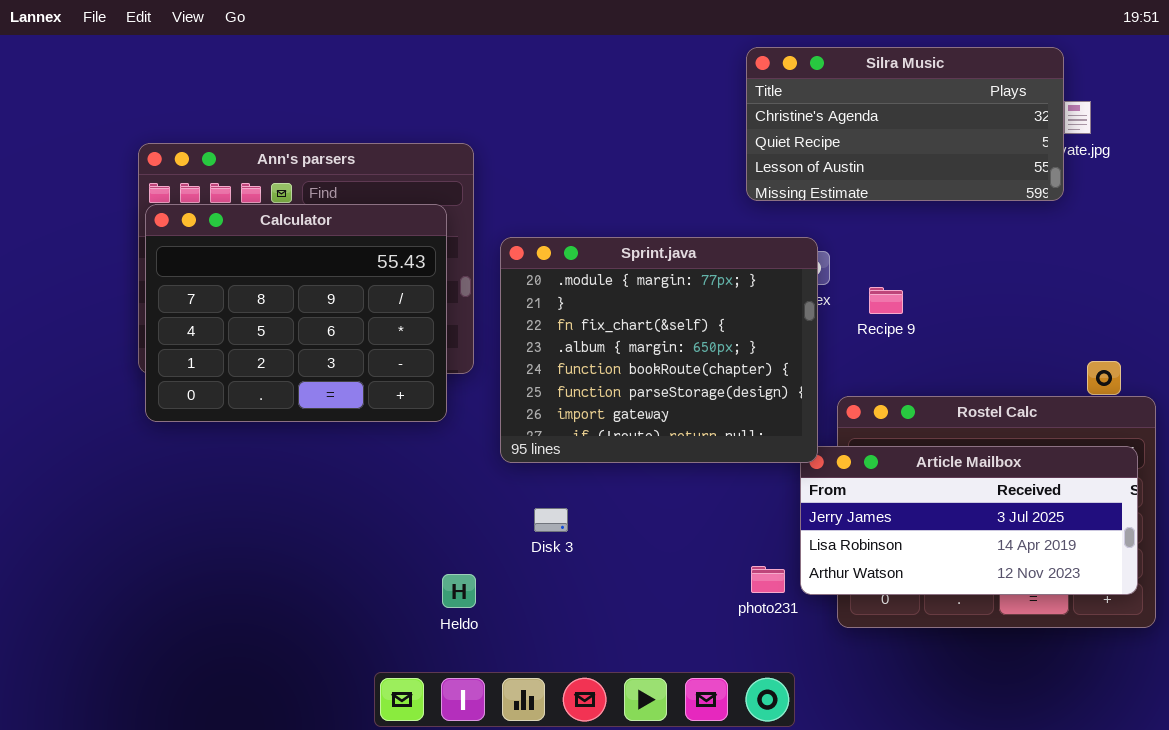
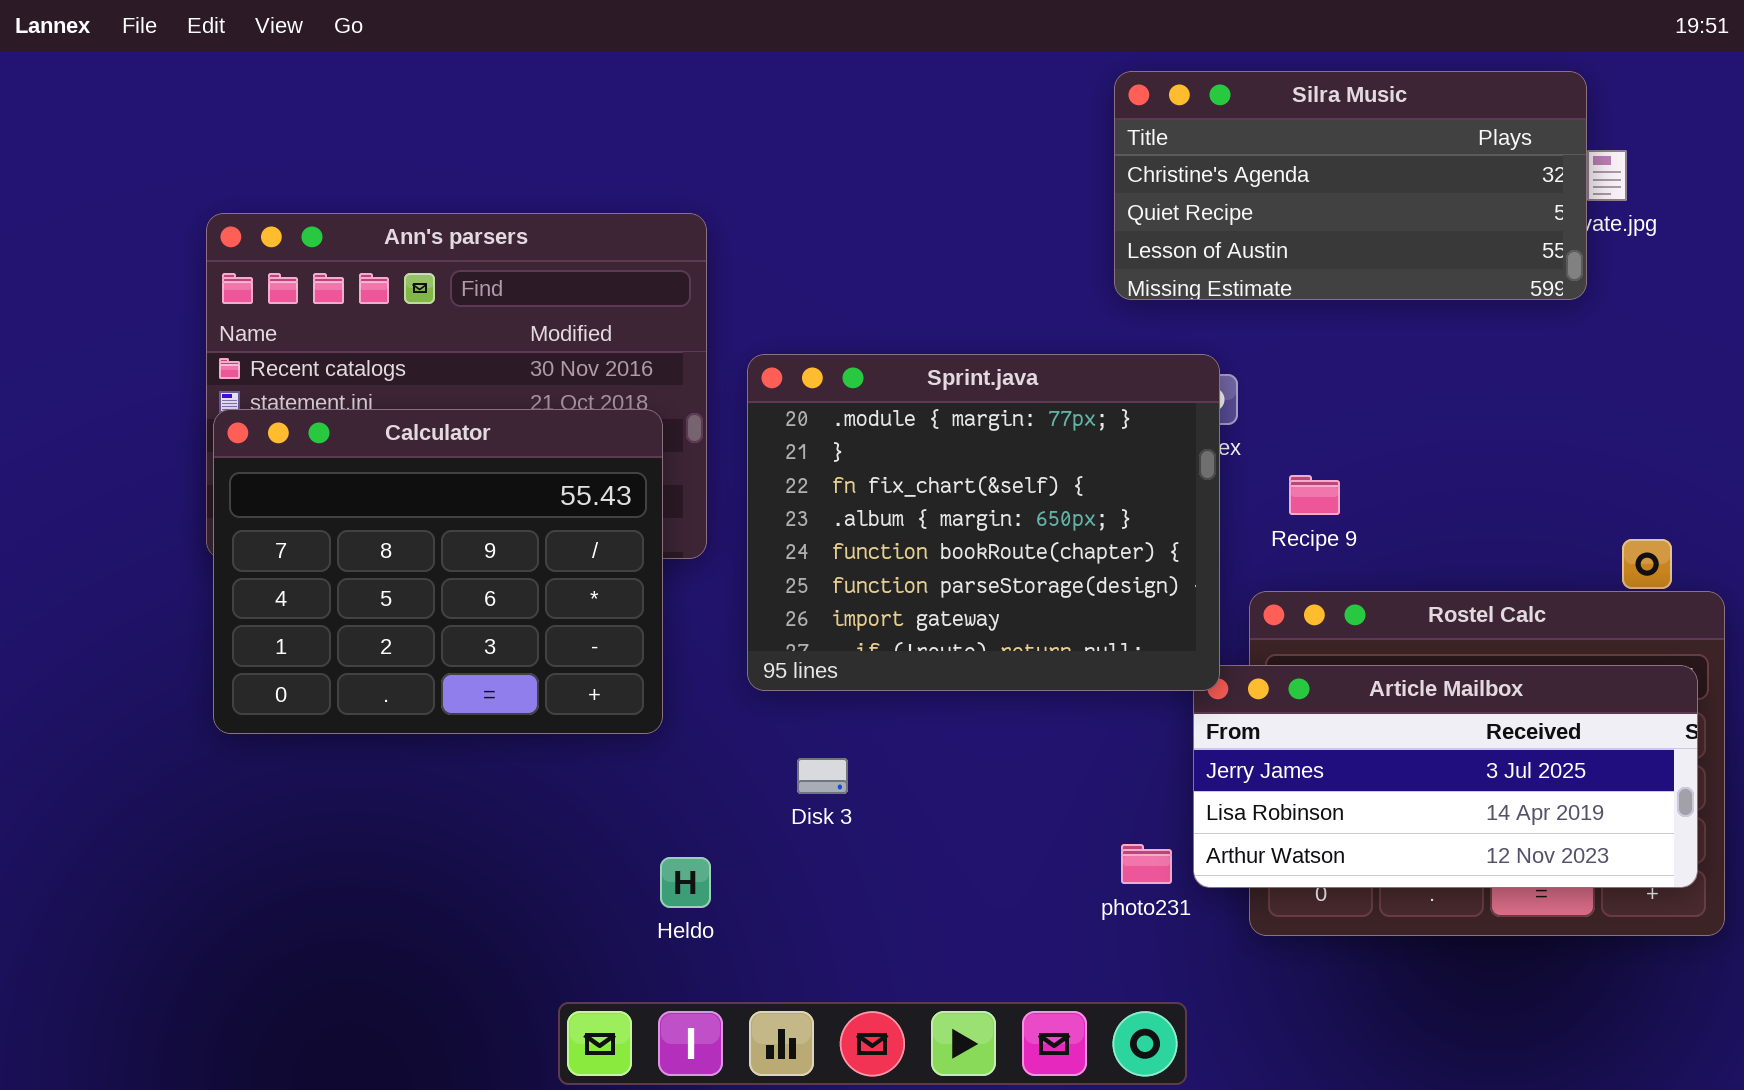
Calculator: [145,204,447,422] -> [213,409,663,734], moved
Recipe 9: [869,287,903,314] -> [1289,475,1340,515], moved

